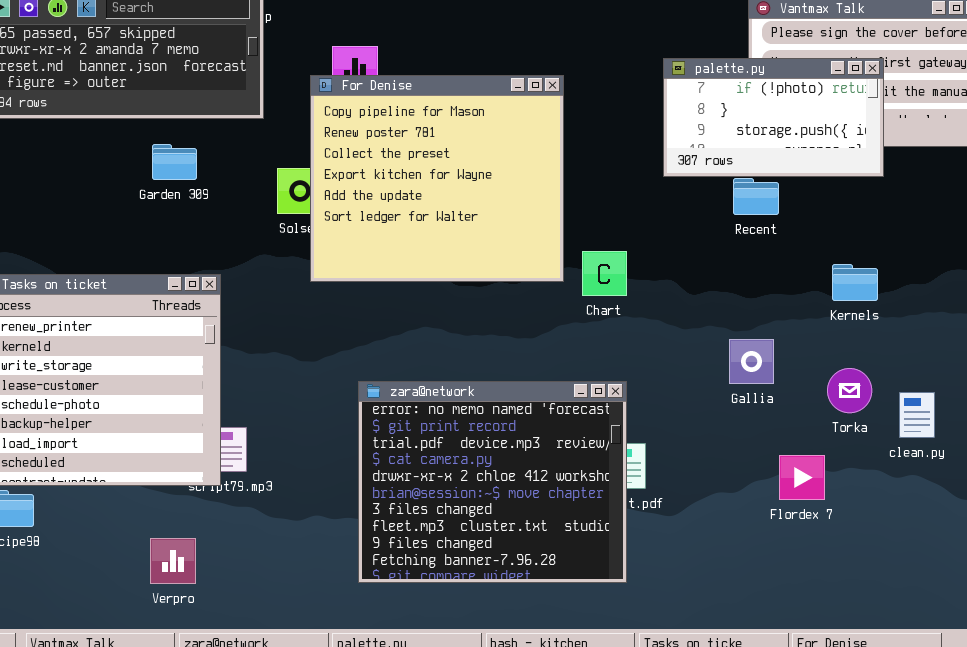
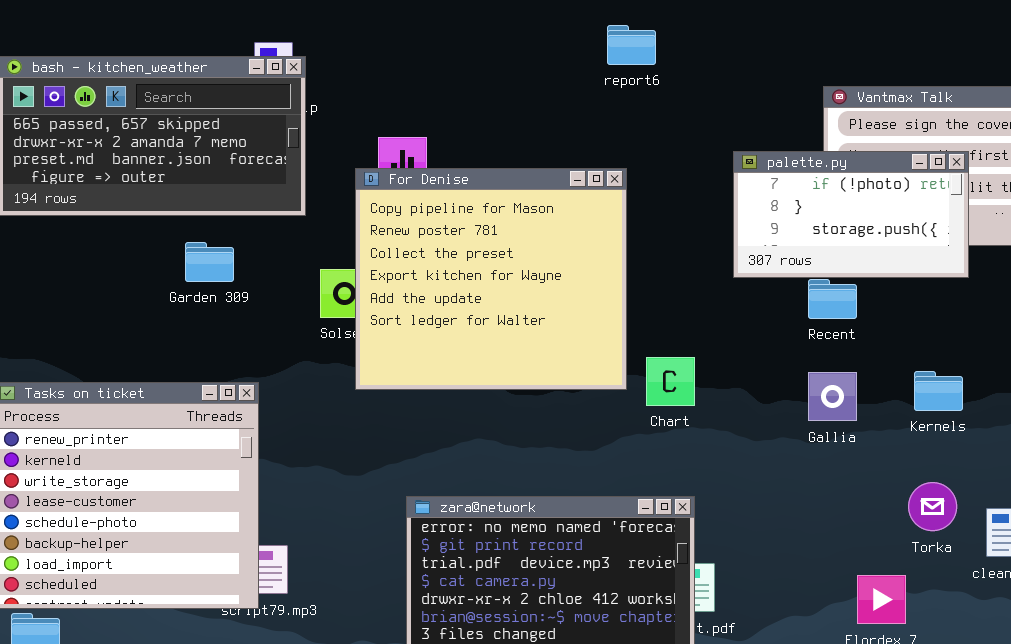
Gallia: [729,339,774,384] -> [808,372,857,421], moved

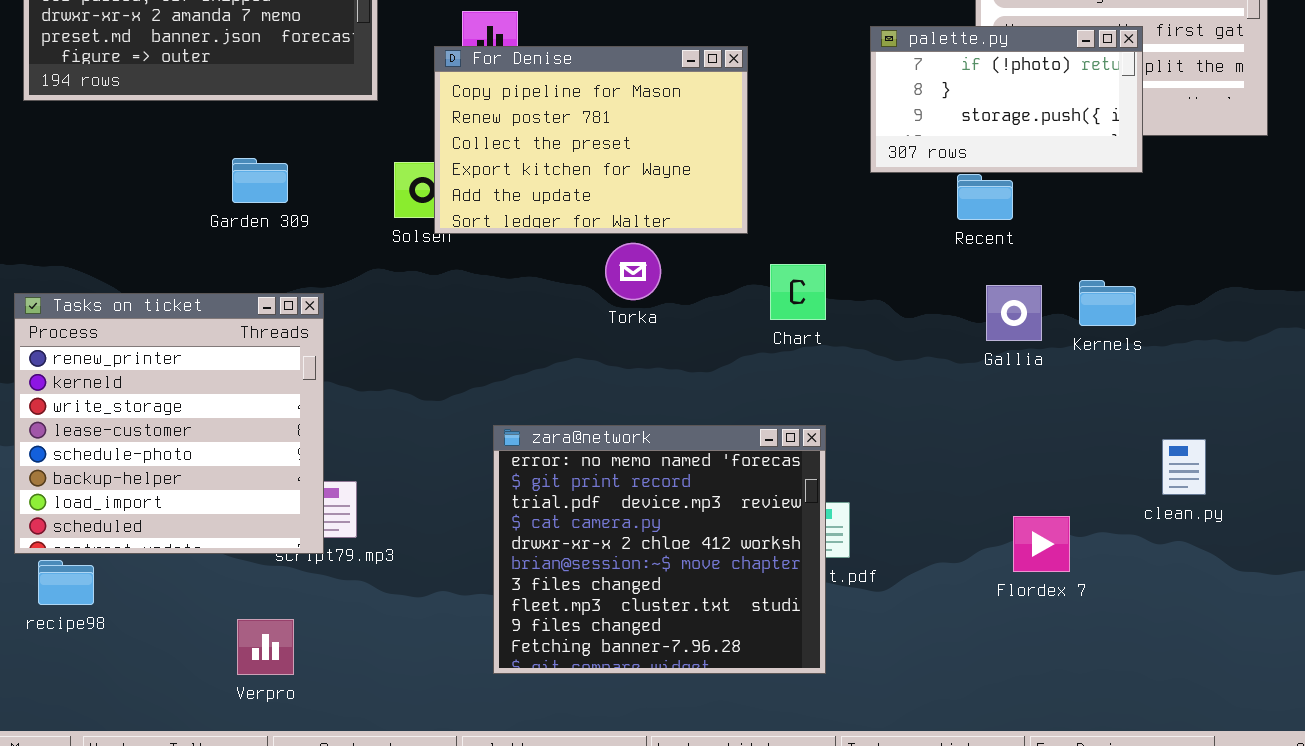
For Denise: [355,168,627,390] -> [434,46,748,234], resized
Garden 309: [185,242,234,282] -> [232,158,288,203], moved
Gallia: [808,372,857,421] -> [986,285,1042,341], moved
Torka: [908,482,957,531] -> [605,243,661,300], moved

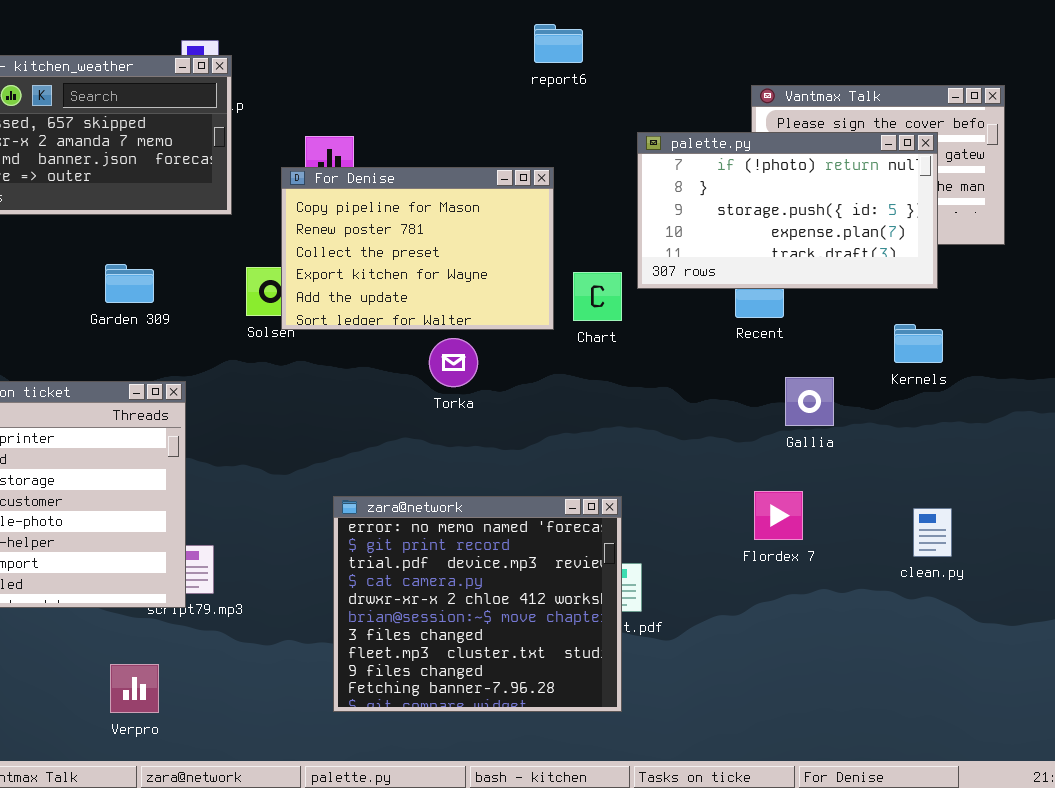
palette.py: [870,26,1143,173] -> [637,132,938,289], moved, resized
Chart: [770,264,826,320] -> [573,272,622,321], moved
Kernels: [1079,280,1136,326] -> [894,324,943,363], moved
Gallia: [986,285,1042,341] -> [785,377,834,426], moved
Flordex 7: [1013,516,1070,572] -> [754,491,803,540], moved

